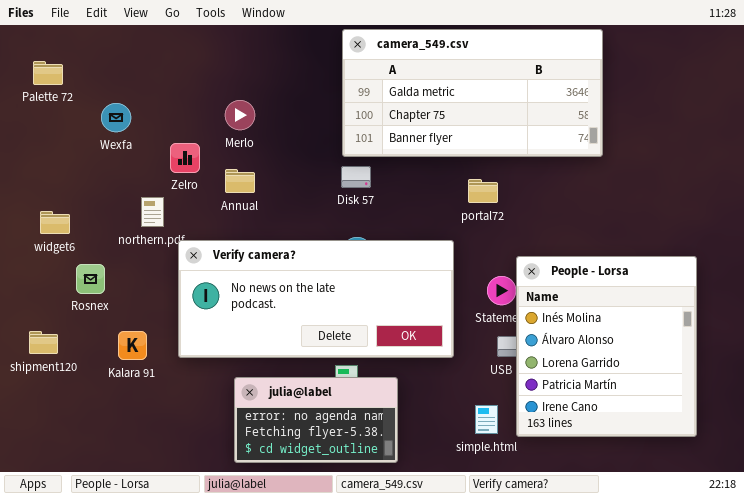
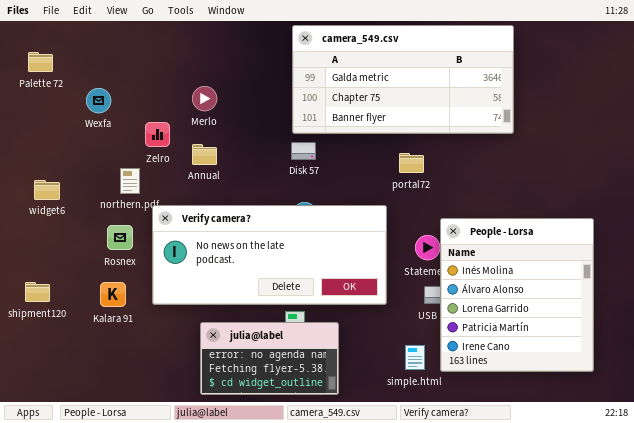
Rosnex: [76,264,105,294] -> [107,225,133,250], moved

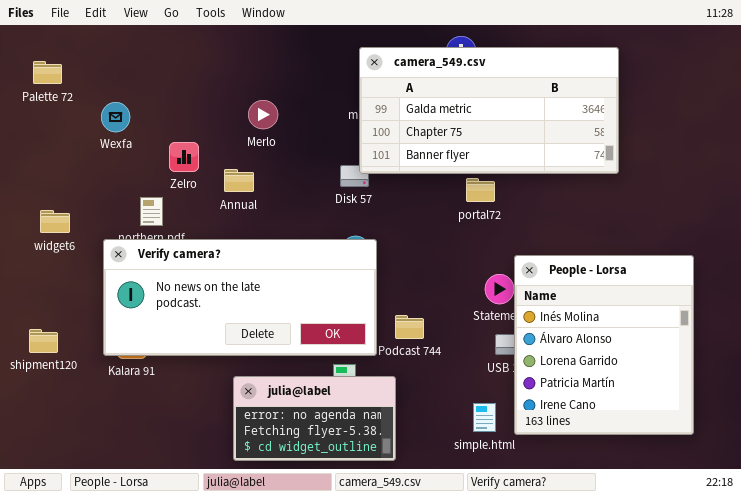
camera_549.csv: [292,25,514,134] -> [359,47,619,174], moved
Merlo: [192,86,217,111] -> [248,100,278,129], moved
Verify camera?: [152,205,387,305] -> [103,239,377,356], moved

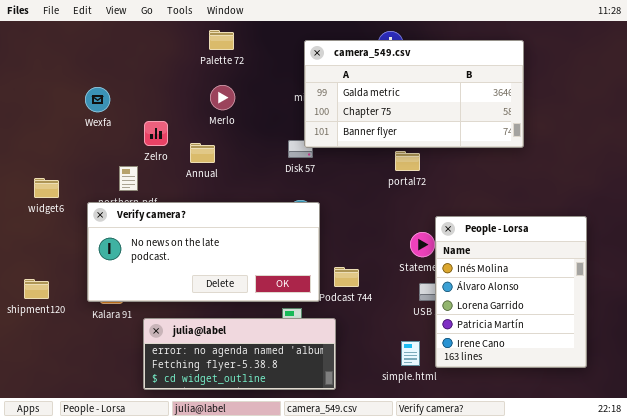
Palette 72: [33,61,62,84] -> [209,30,234,50], moved
julia@label: [233,376,396,461] -> [143,318,336,390], resized

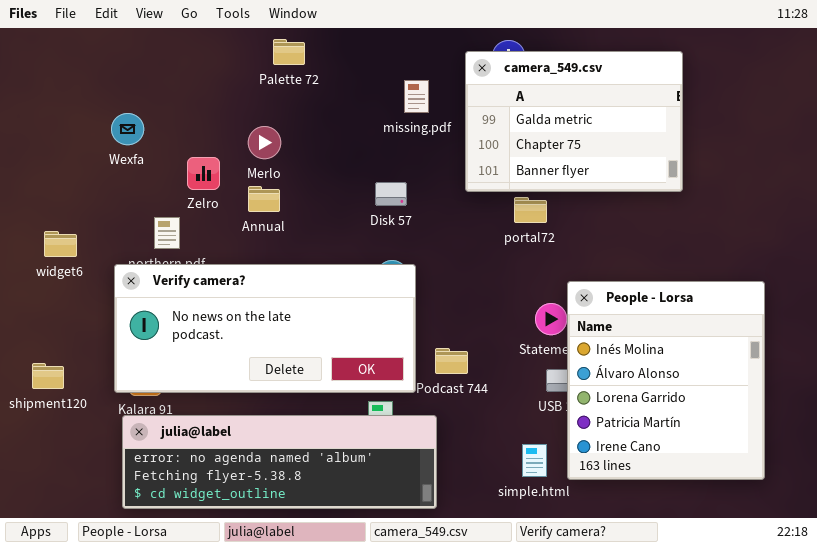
camera_549.csv: [304,40,524,148] -> [465,51,683,192], resized
Merlo: [210,85,235,110] -> [248,126,281,159], moved
julia@label: [143,318,336,390] -> [122,415,437,509], resized

